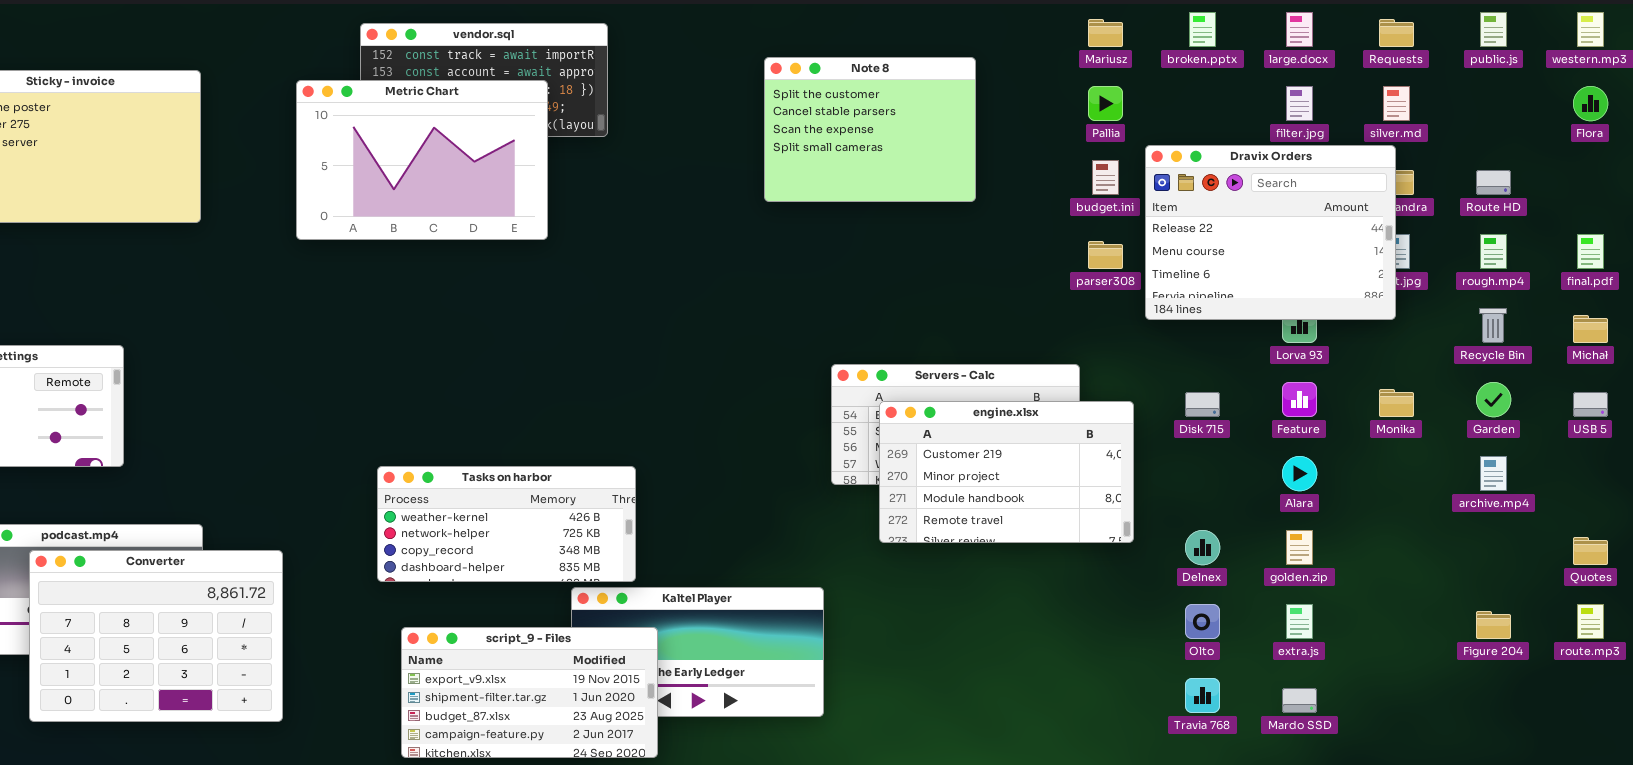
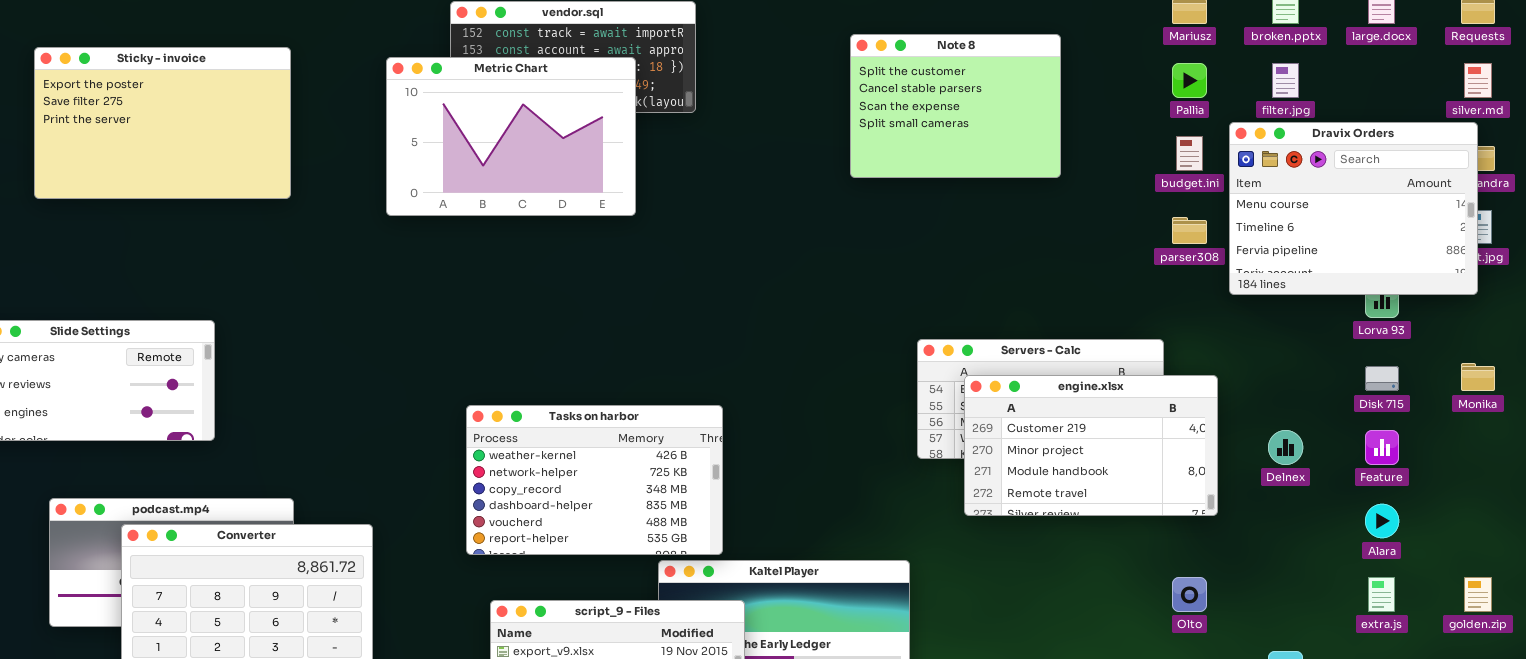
filter.jpg: [1286,86,1313,121] -> [1272,63,1299,98], moved
Dravix Orders: [1145,145,1396,320] -> [1229,122,1478,295], scrolled down 1 row
Feature: [1282,382,1317,417] -> [1365,430,1399,465], moved
Disk 715: [1185,392,1220,417] -> [1365,366,1399,391], moved
Alara: [1282,456,1317,491] -> [1365,504,1399,538], moved
Tasks on harbor: [377,466,636,582] -> [466,405,723,555], resized
Delnex: [1185,530,1220,565] -> [1268,430,1303,465], moved
golden.zip: [1286,530,1313,565] -> [1464,577,1492,612], moved
Olto: [1185,604,1220,639] -> [1172,577,1207,612], moved

